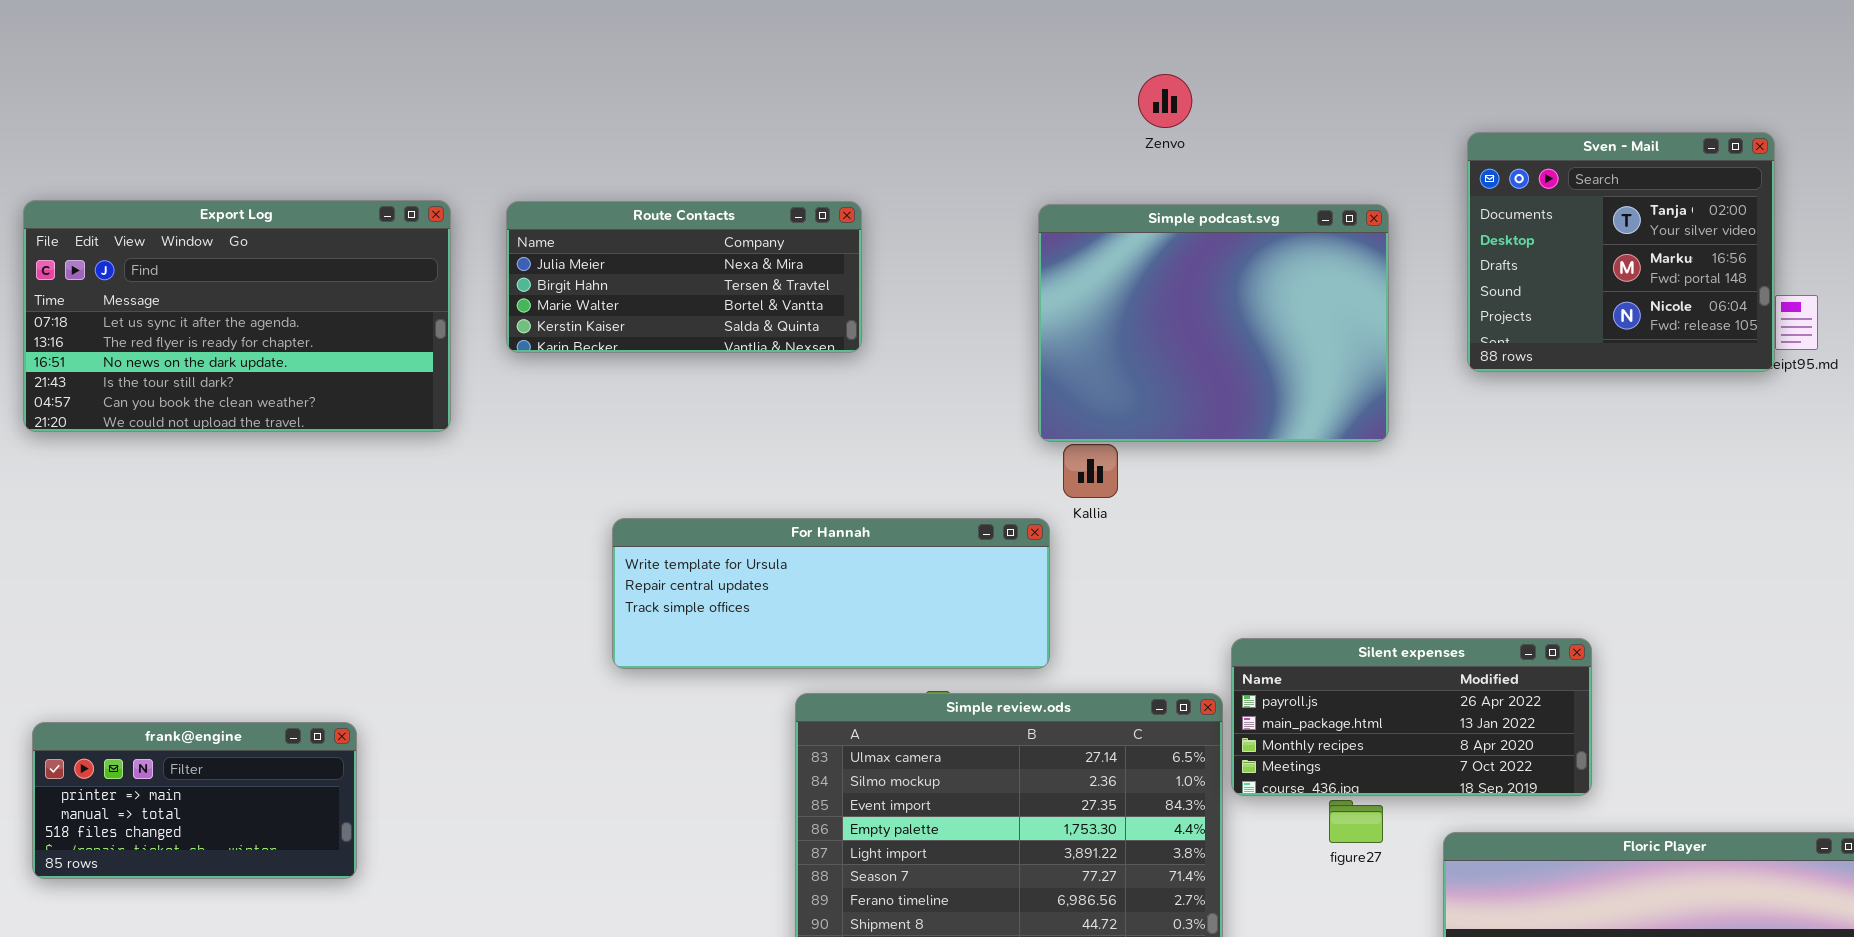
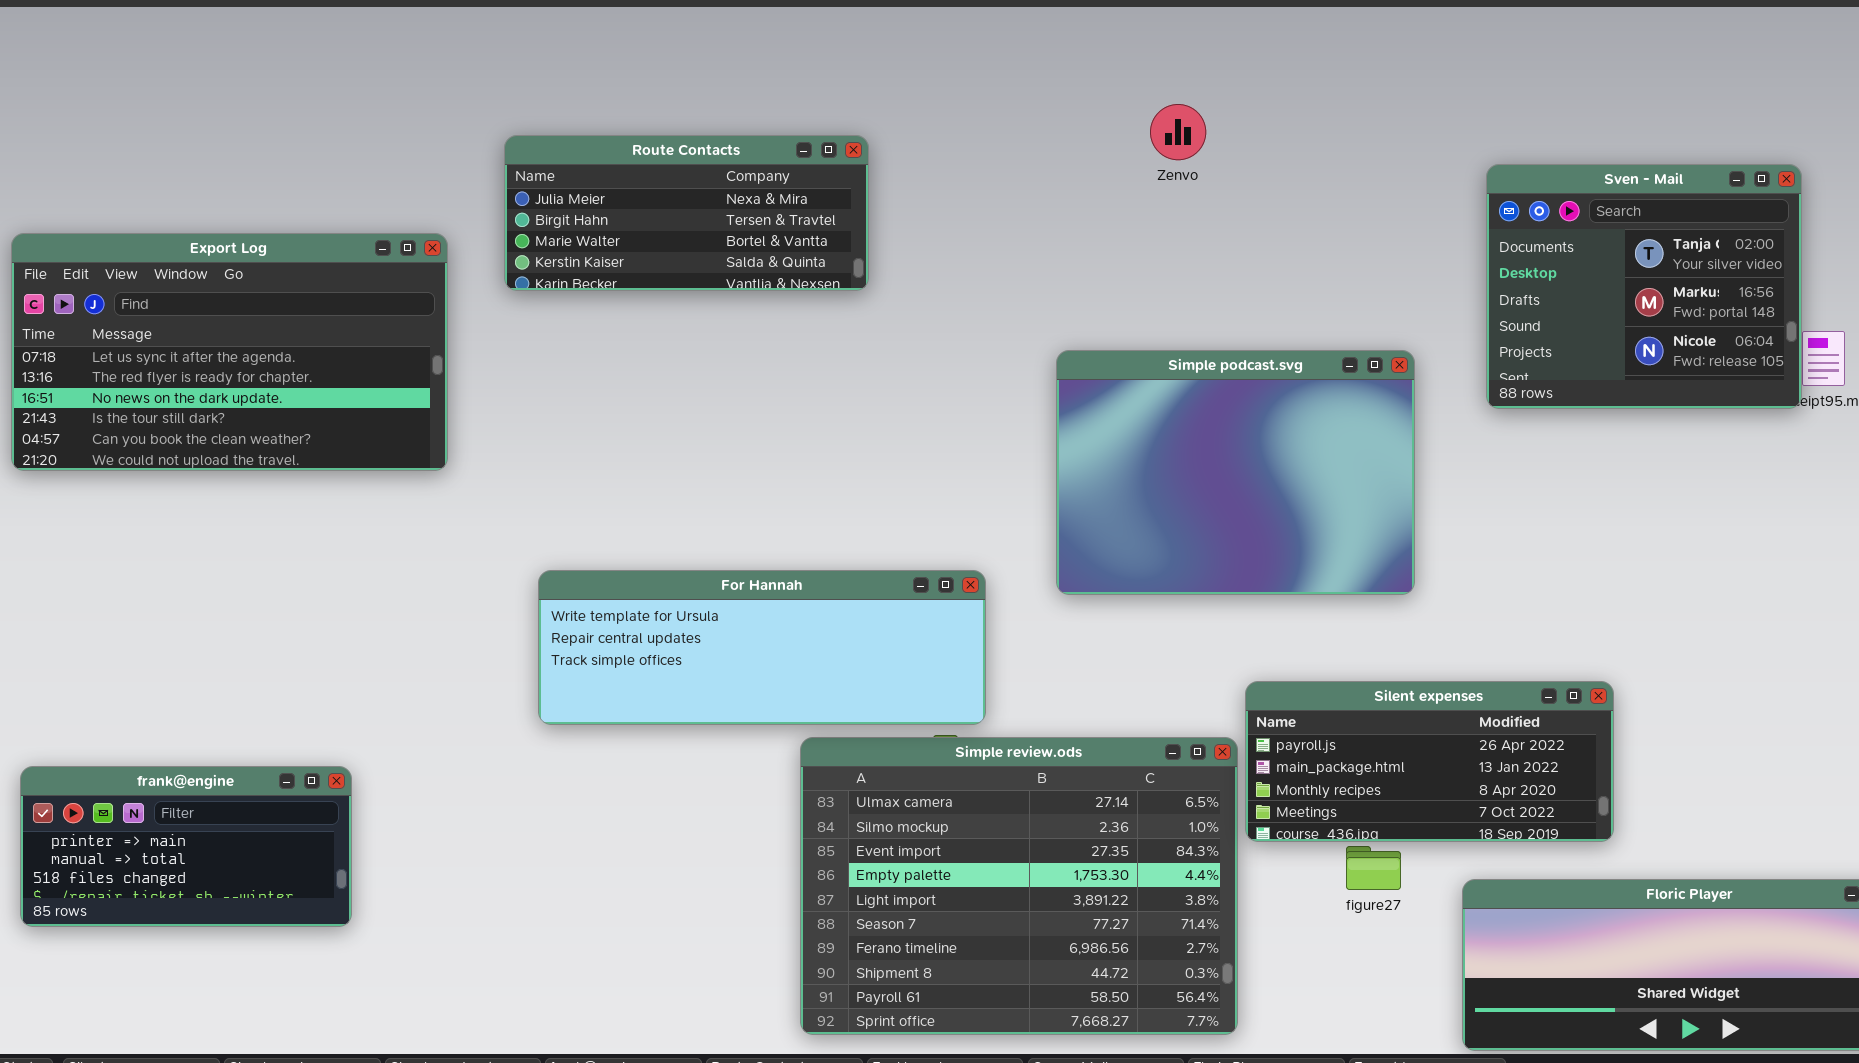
Route Contacts: [506,201,862,353] -> [504,135,869,291], moved
Simple podcast.svg: [1038,204,1389,442] -> [1056,350,1415,595], moved
For Hannah: [612,518,1050,669] -> [538,570,986,725], moved

